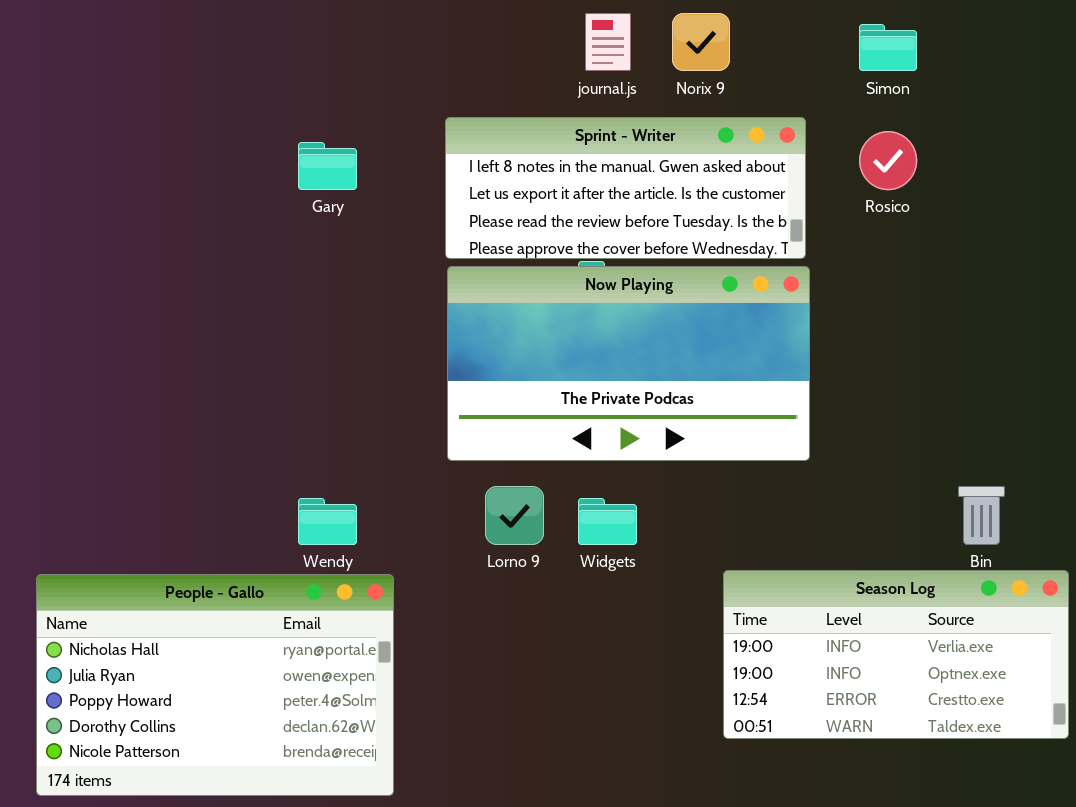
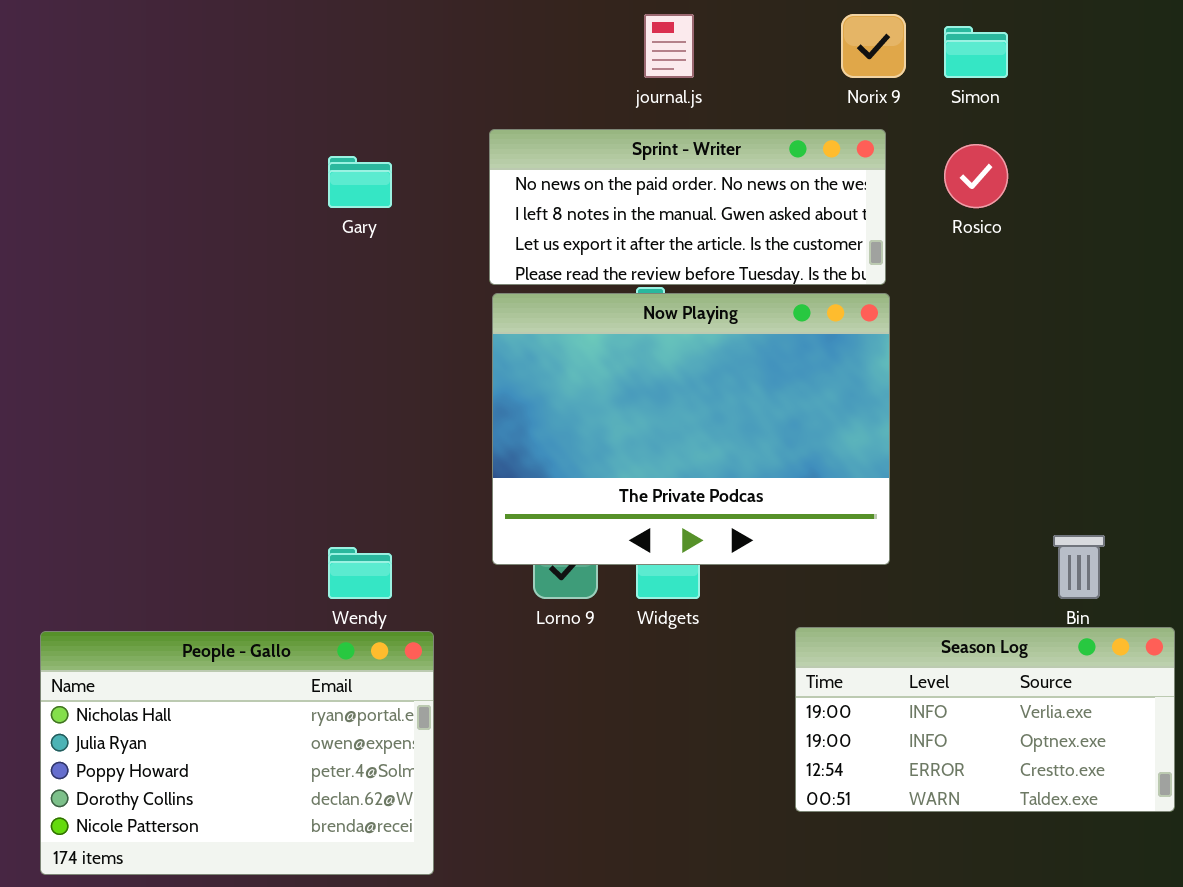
Norix 9: [672,13,730,71] -> [841,14,906,78], moved
Sprint - Writer: [445,117,806,259] -> [489,129,886,285], scrolled up 1 row
Now Playing: [447,266,810,461] -> [492,293,890,565], resized

